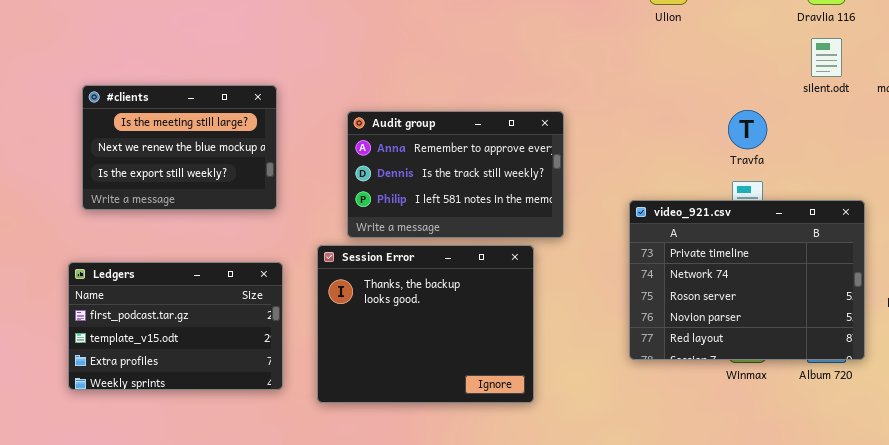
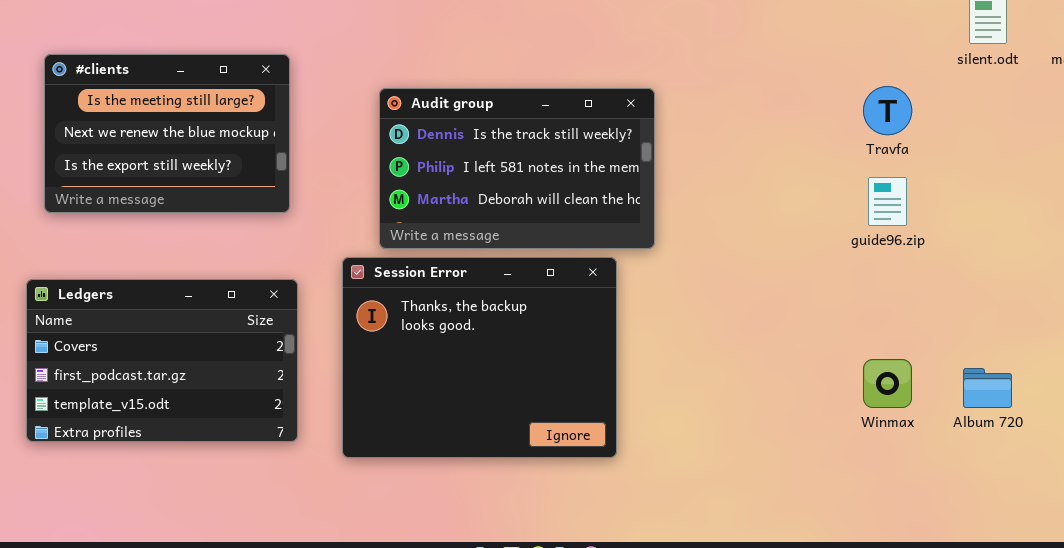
Audit group: [347,111,564,238] -> [379,88,655,249], scrolled down 1 row
video_921.csv: [629,200,865,360] -> none, closed
Ledgers: [68,262,283,390] -> [26,279,298,442], scrolled up 1 row

